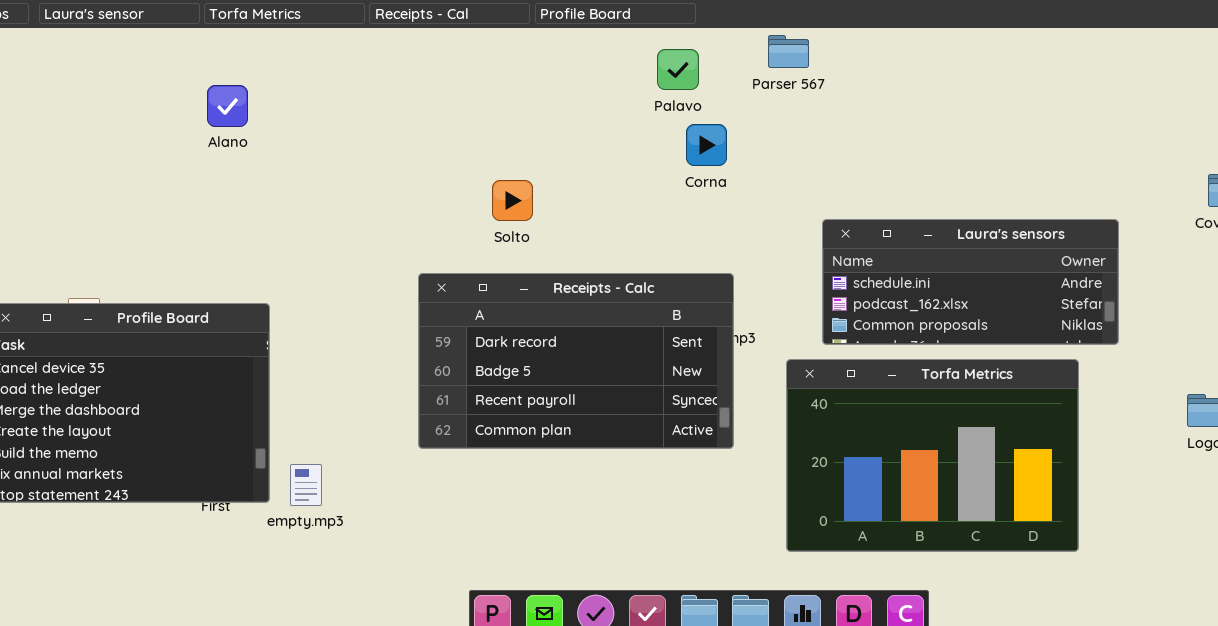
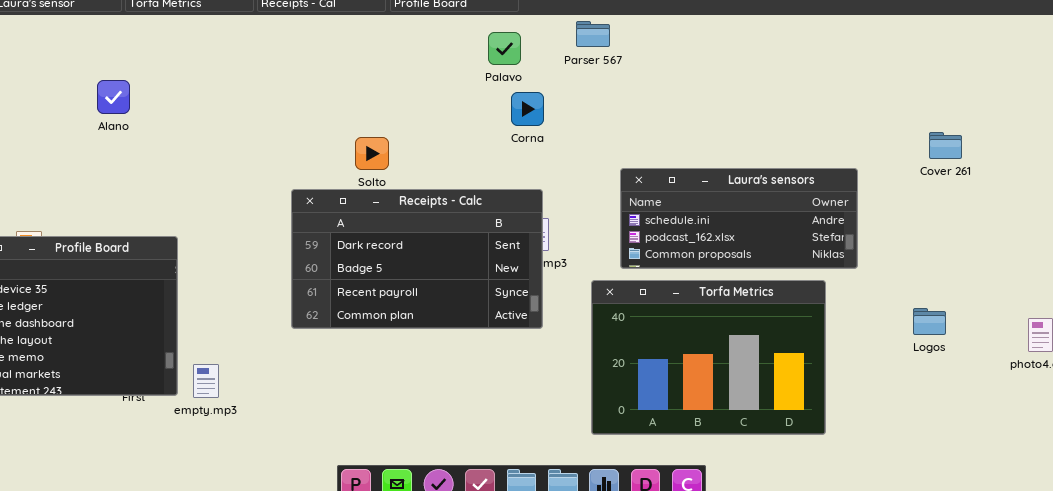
Alano: [207,85,248,127] -> [97,80,130,114], moved
Receipts - Calc: [418,273,734,449] -> [291,189,543,329], moved

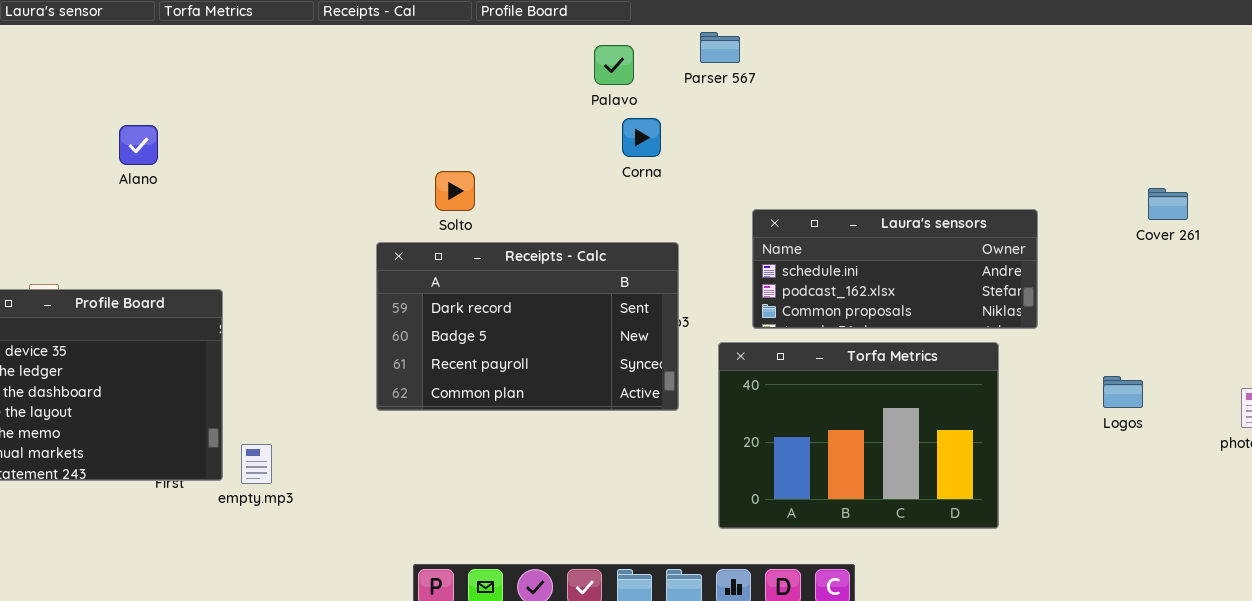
Alano: [97,80,130,114] -> [119,125,158,165], moved
Cover 261: [929,132,962,159] -> [1148,188,1188,220], moved
Receipts - Calc: [291,189,543,329] -> [376,242,679,411], moved

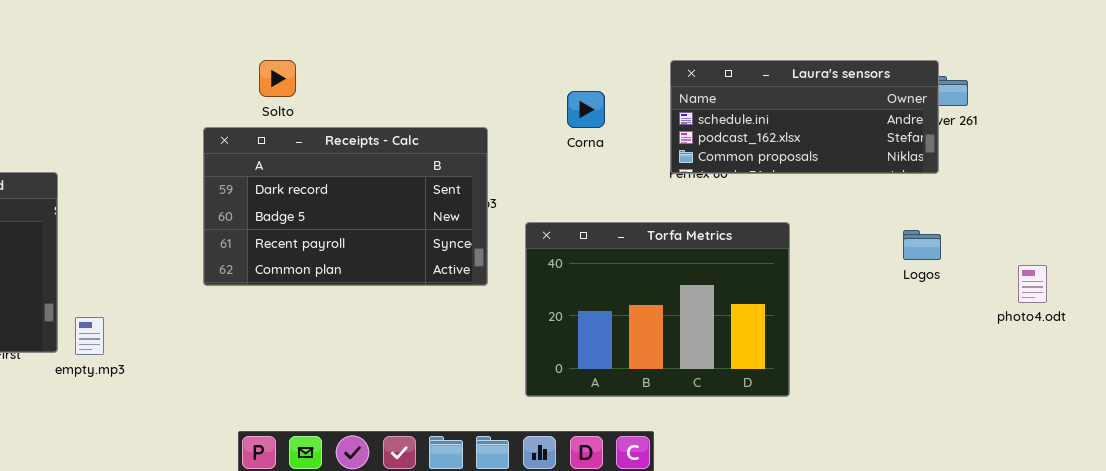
Corna: [622,118,661,157] -> [567,91,605,128], moved
Laura's sensors: [752,209,1038,329] -> [670,60,939,174], moved
Logos: [1103,376,1143,408] -> [903,230,941,260], moved

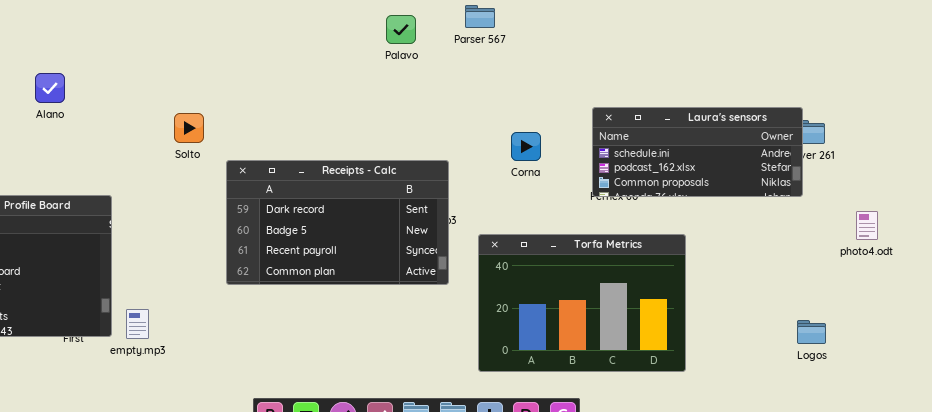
Solto: [259,60,296,97] -> [174,113,204,143], moved
Logos: [903,230,941,260] -> [797,320,826,344], moved
photo4.odt: [1018,265,1047,303] -> [856,211,878,240], moved

